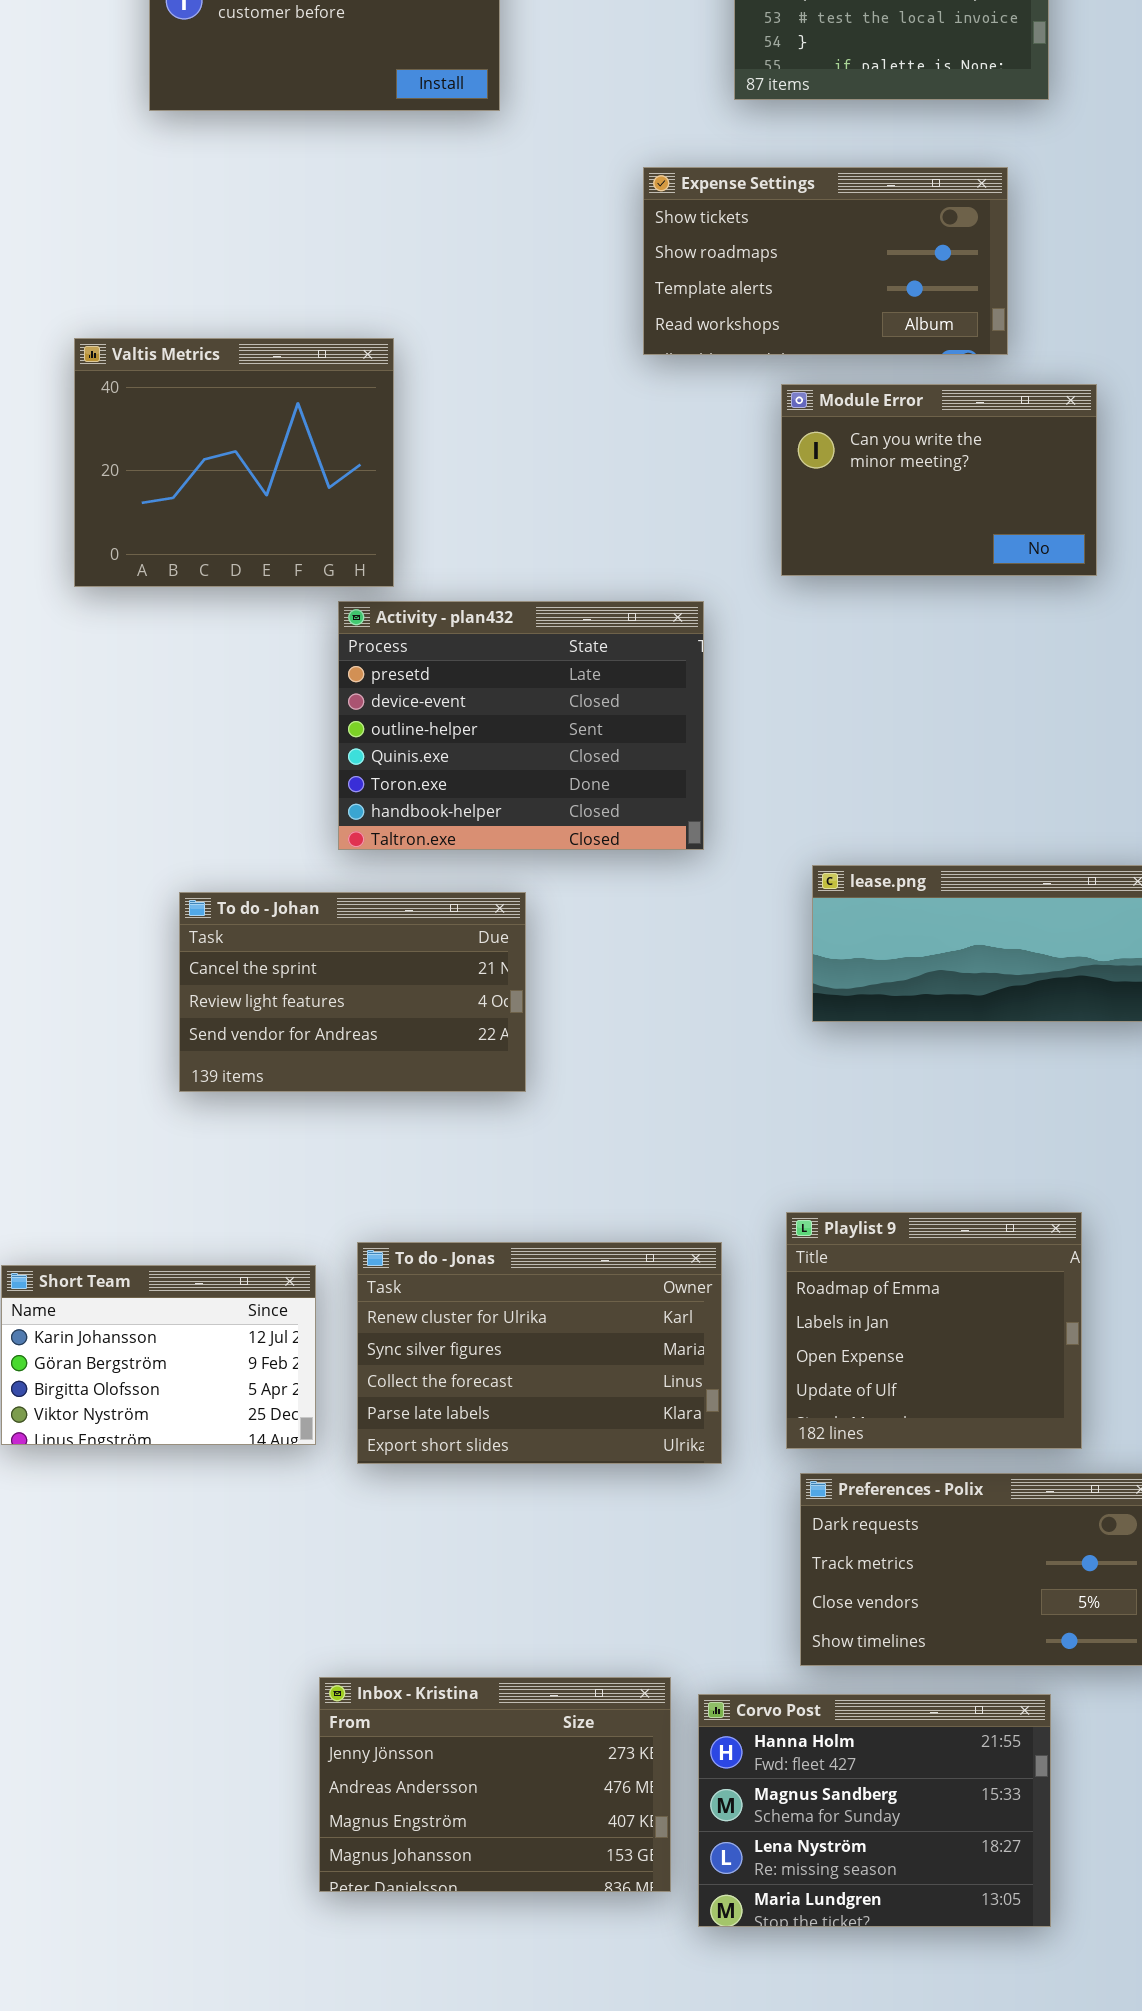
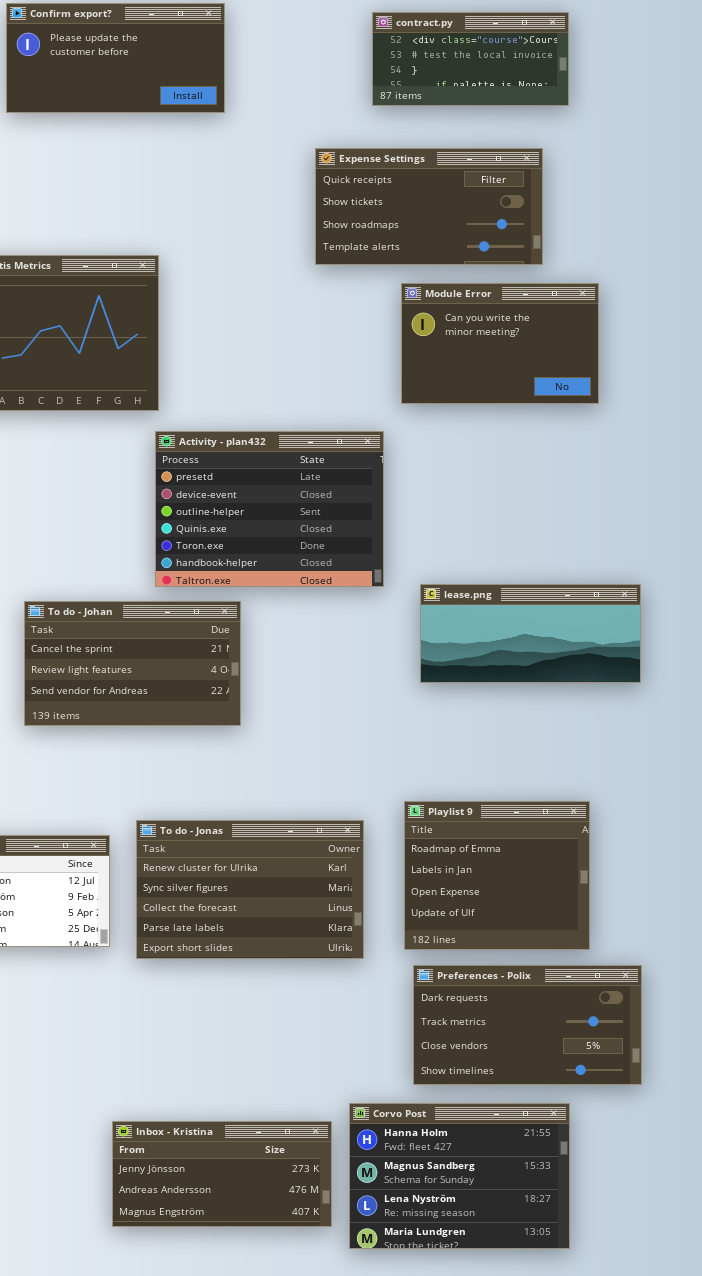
Expense Settings: [643,167,1008,355] -> [315,148,543,265], scrolled up 1 row
Activity - plan432: [338,601,704,850] -> [155,431,384,587], moved
Inbox - Kristina: [319,1677,671,1892] -> [112,1121,332,1227], resized

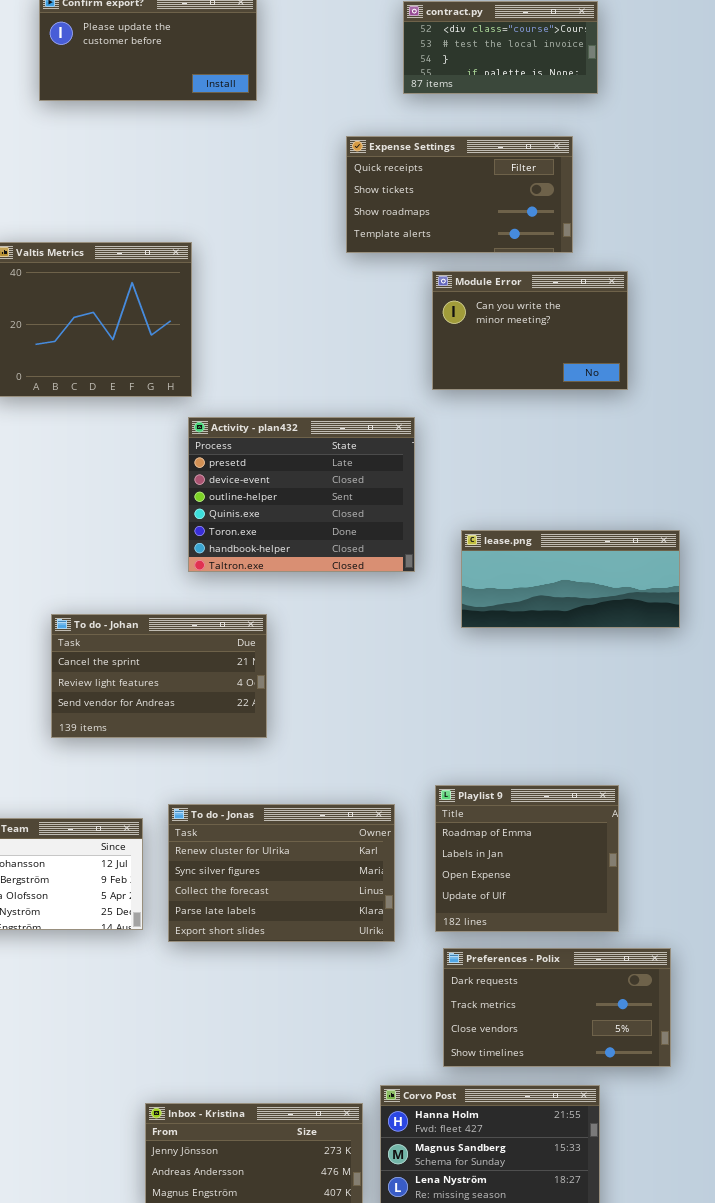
lease.png: [420,584,641,683] -> [461,530,680,628], moved
To do - Johan: [24,601,241,726] -> [51,614,267,738], moved

